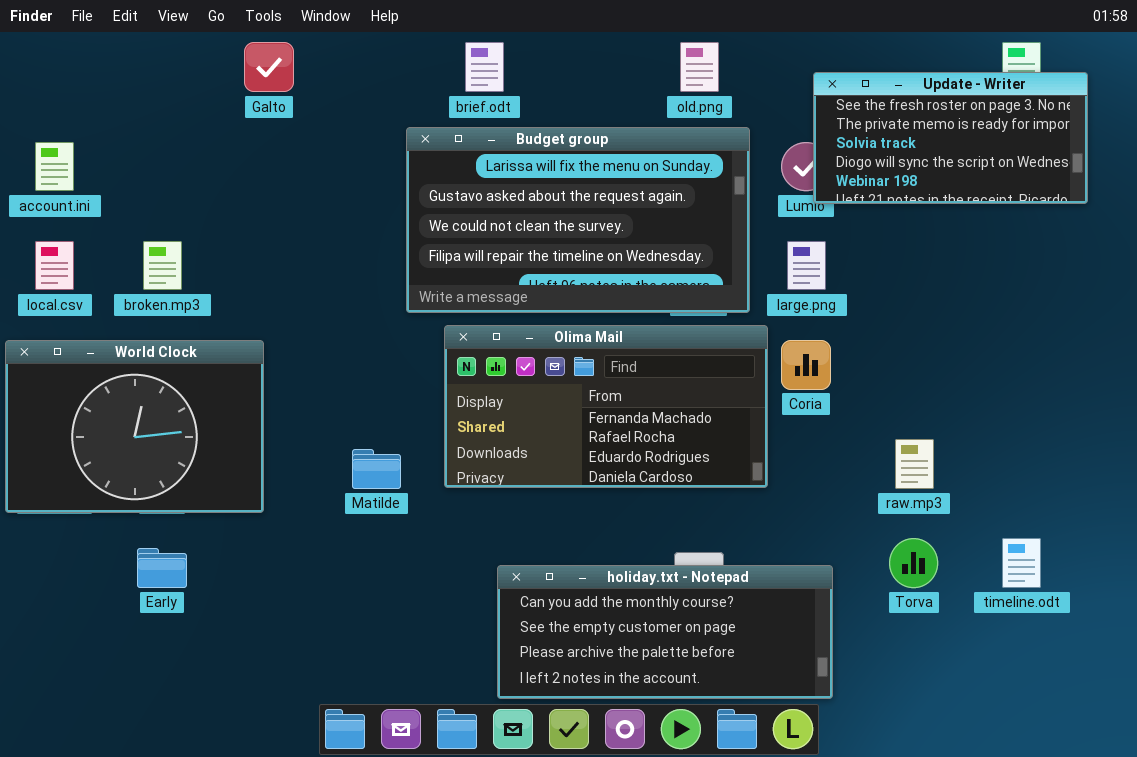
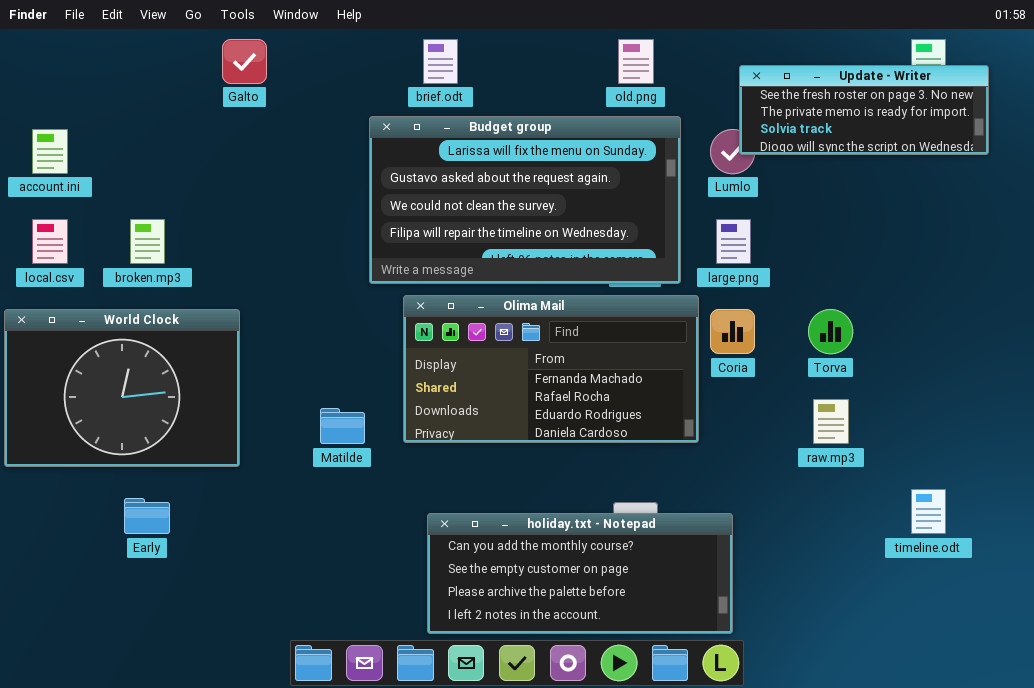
Update - Writer: [813,72,1088,204] -> [739,65,989,155], resized
Torva: [889,538,938,588] -> [808,309,853,354], moved
holiday.txt - Notepad: [497,565,833,699] -> [427,513,733,634], moved

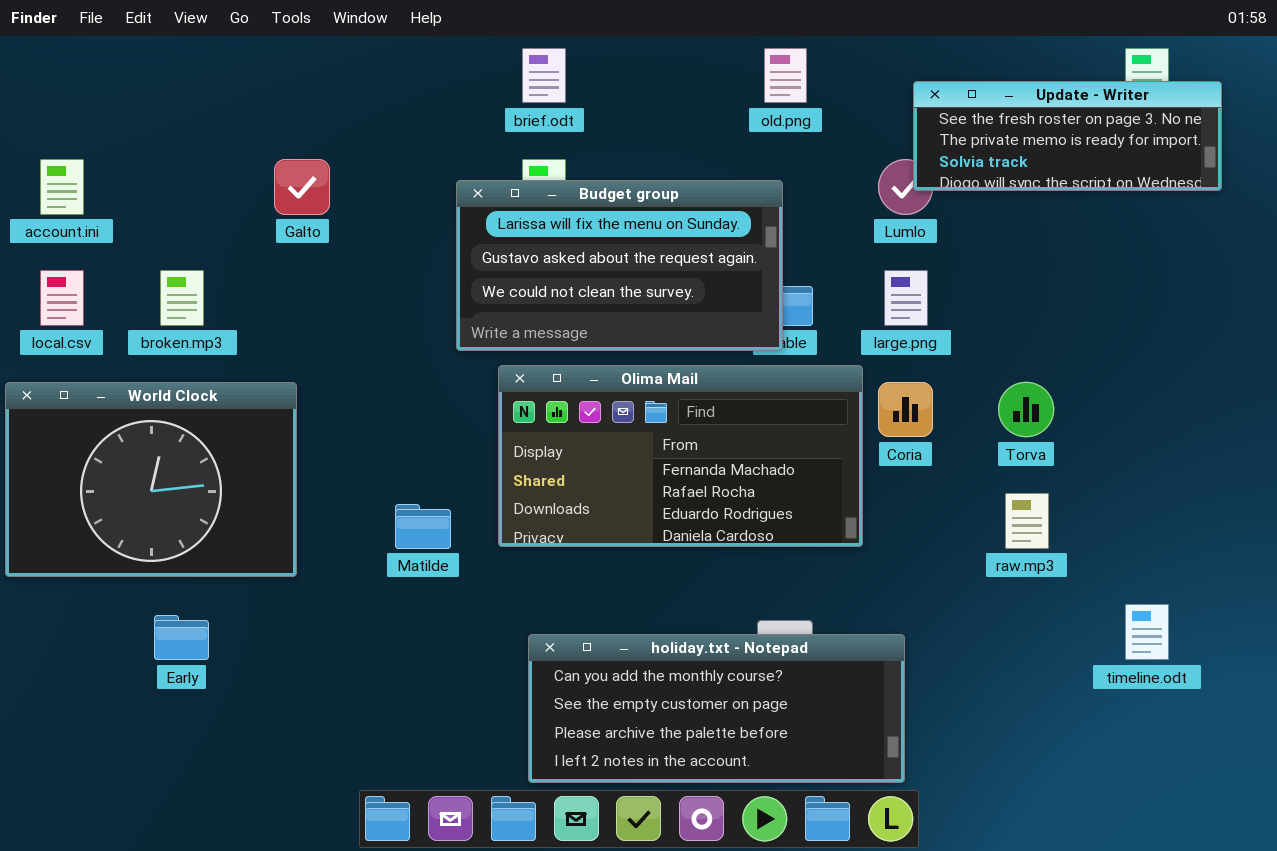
Galto: [222,39,267,84] -> [274,159,330,215], moved
Budget group: [369,116,681,284] -> [456,180,783,351], resized

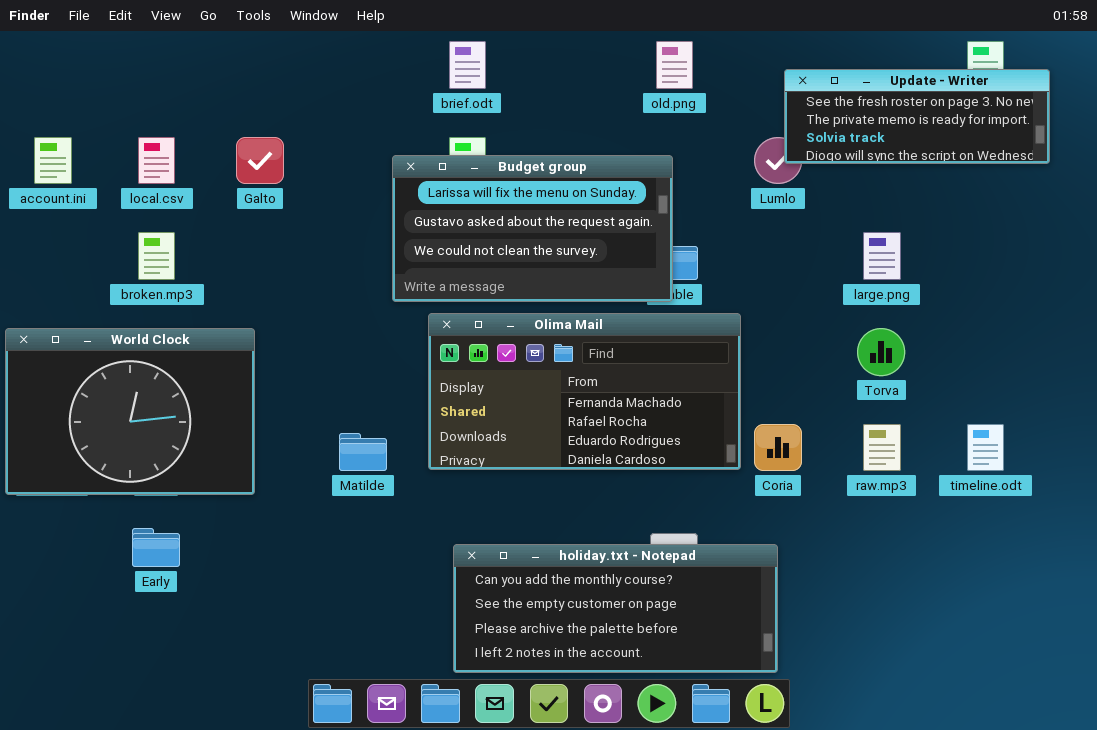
local.csv: [40,270,84,326] -> [138,137,175,184], moved
large.png: [884,270,928,326] -> [863,232,901,280], moved
Coria: [878,382,933,437] -> [754,424,802,471], moved
timeline.odt: [1125,604,1169,660] -> [967,424,1004,471], moved

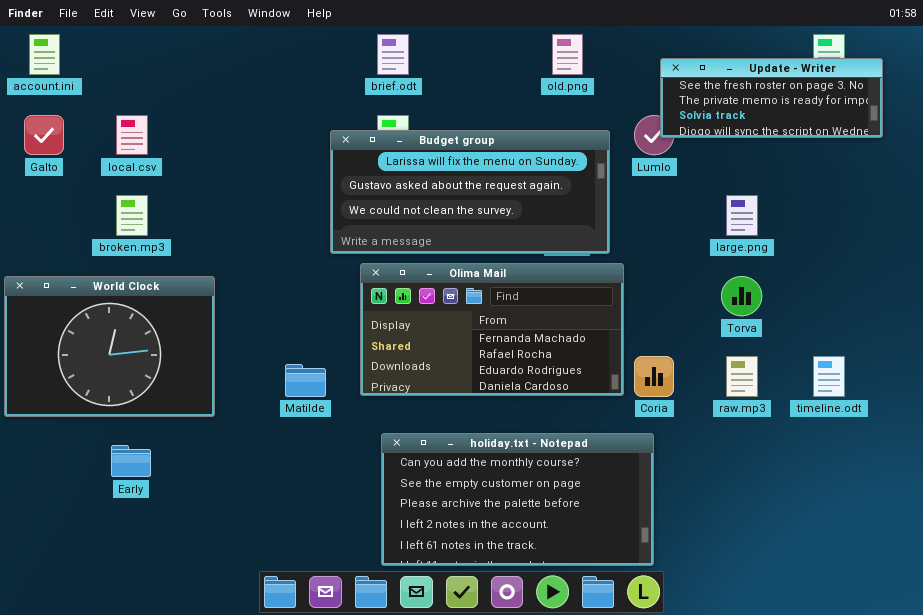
account.ini: [34,137,72,184] -> [29,34,60,75], moved
Galto: [236,137,284,184] -> [24,115,64,155], moved
Budget group: [392,155,673,302] -> [330,130,610,254], resized
holiday.txt - Notepad: [453,544,778,673] -> [381,433,654,566], resized

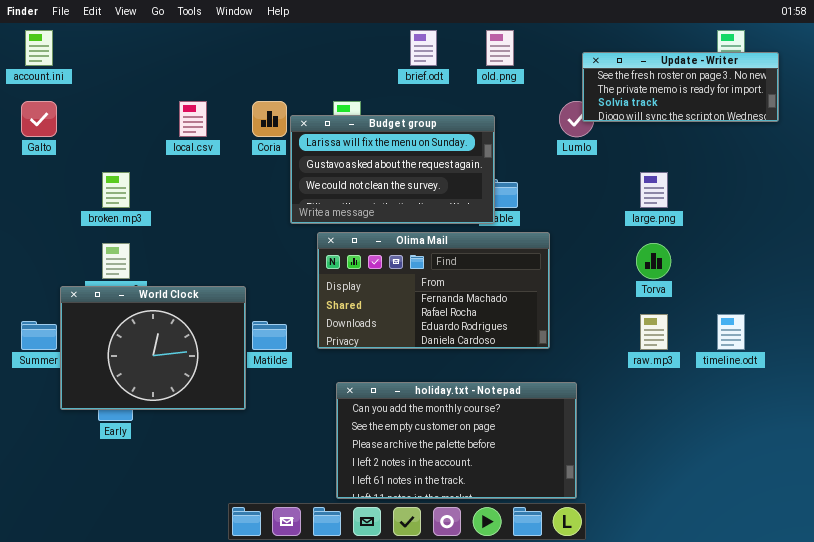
brief.odt: [377,34,409,75] -> [410,30,437,66], moved
local.csv: [116,115,148,155] -> [179,101,207,137], moved
Budget group: [330,130,610,254] -> [290,115,495,224], resized
World Clock: [4,276,215,417] -> [60,286,246,410], moved
Coria: [634,356,674,397] -> [252,101,287,137], moved

